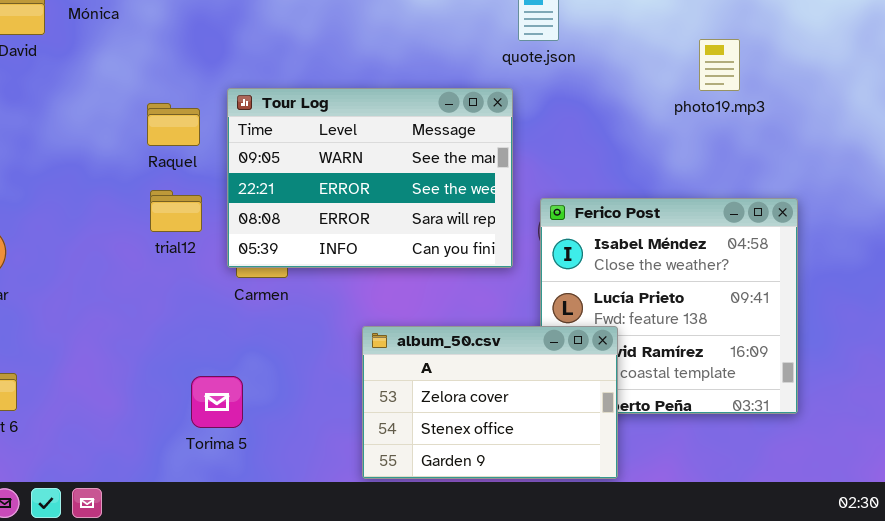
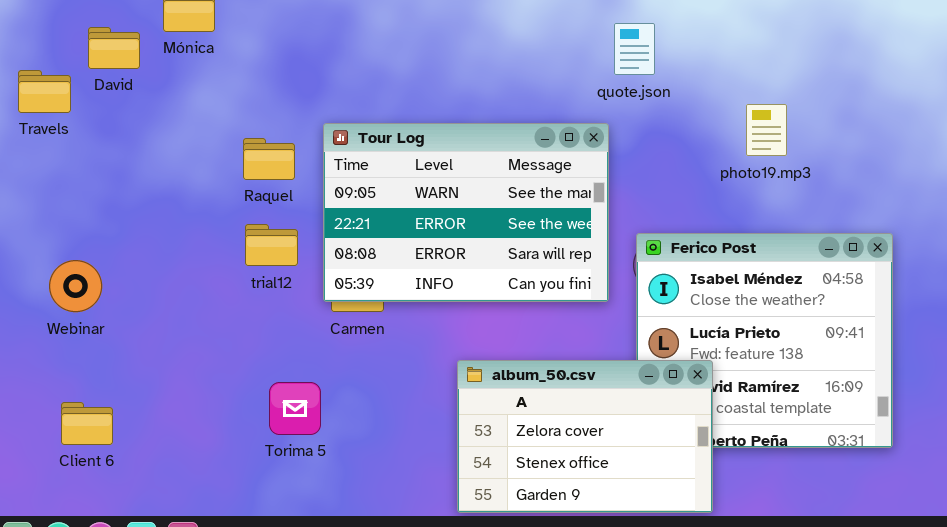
photo19.mp3: [699,39,740,91] -> [746,104,787,156], moved
Torima 5: [191,376,243,428] -> [269,382,321,435], moved

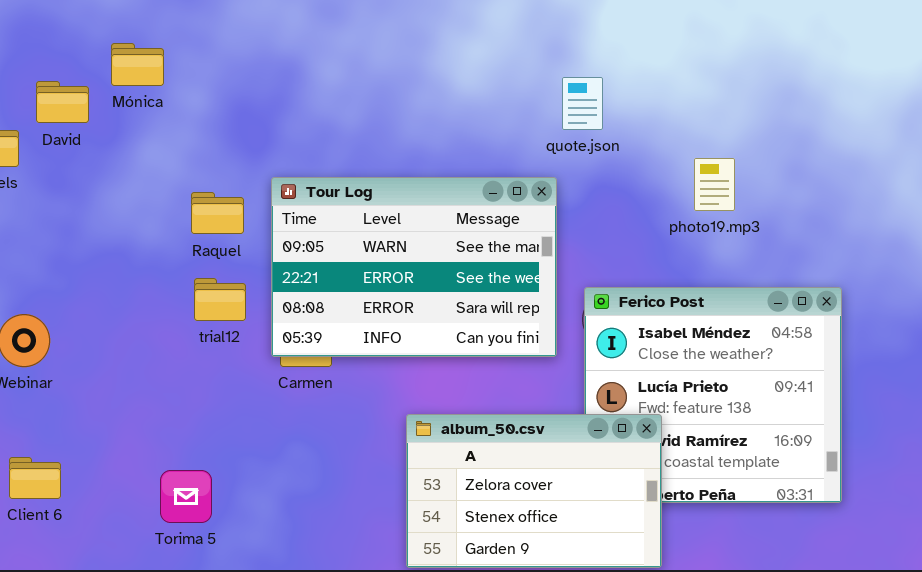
Torima 5: [269,382,321,435] -> [160,470,212,523], moved

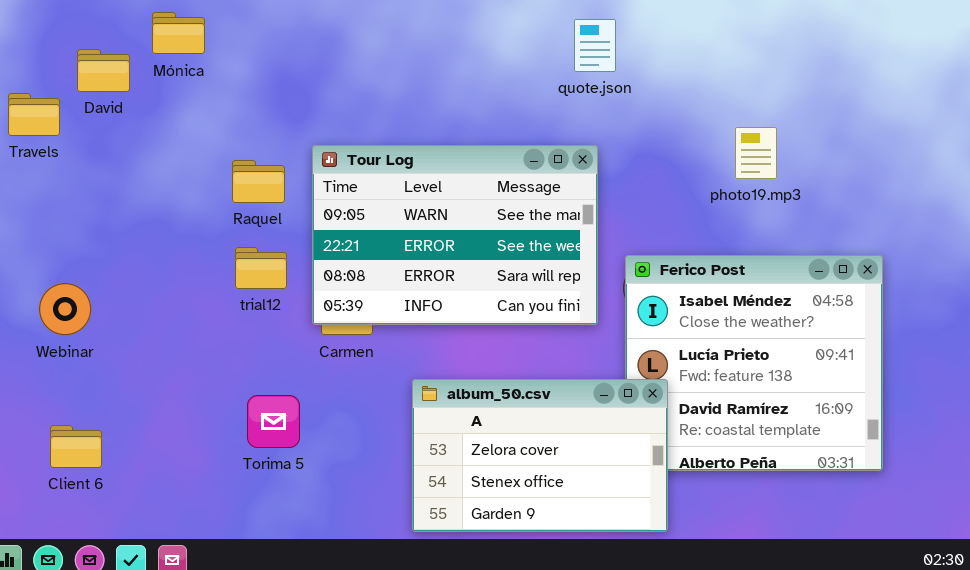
quote.json: [562,77,603,130] -> [574,19,616,72], moved
album_50.csv: [406,414,662,568] -> [412,379,668,532], moved
Torima 5: [160,470,212,523] -> [247,395,300,448], moved

